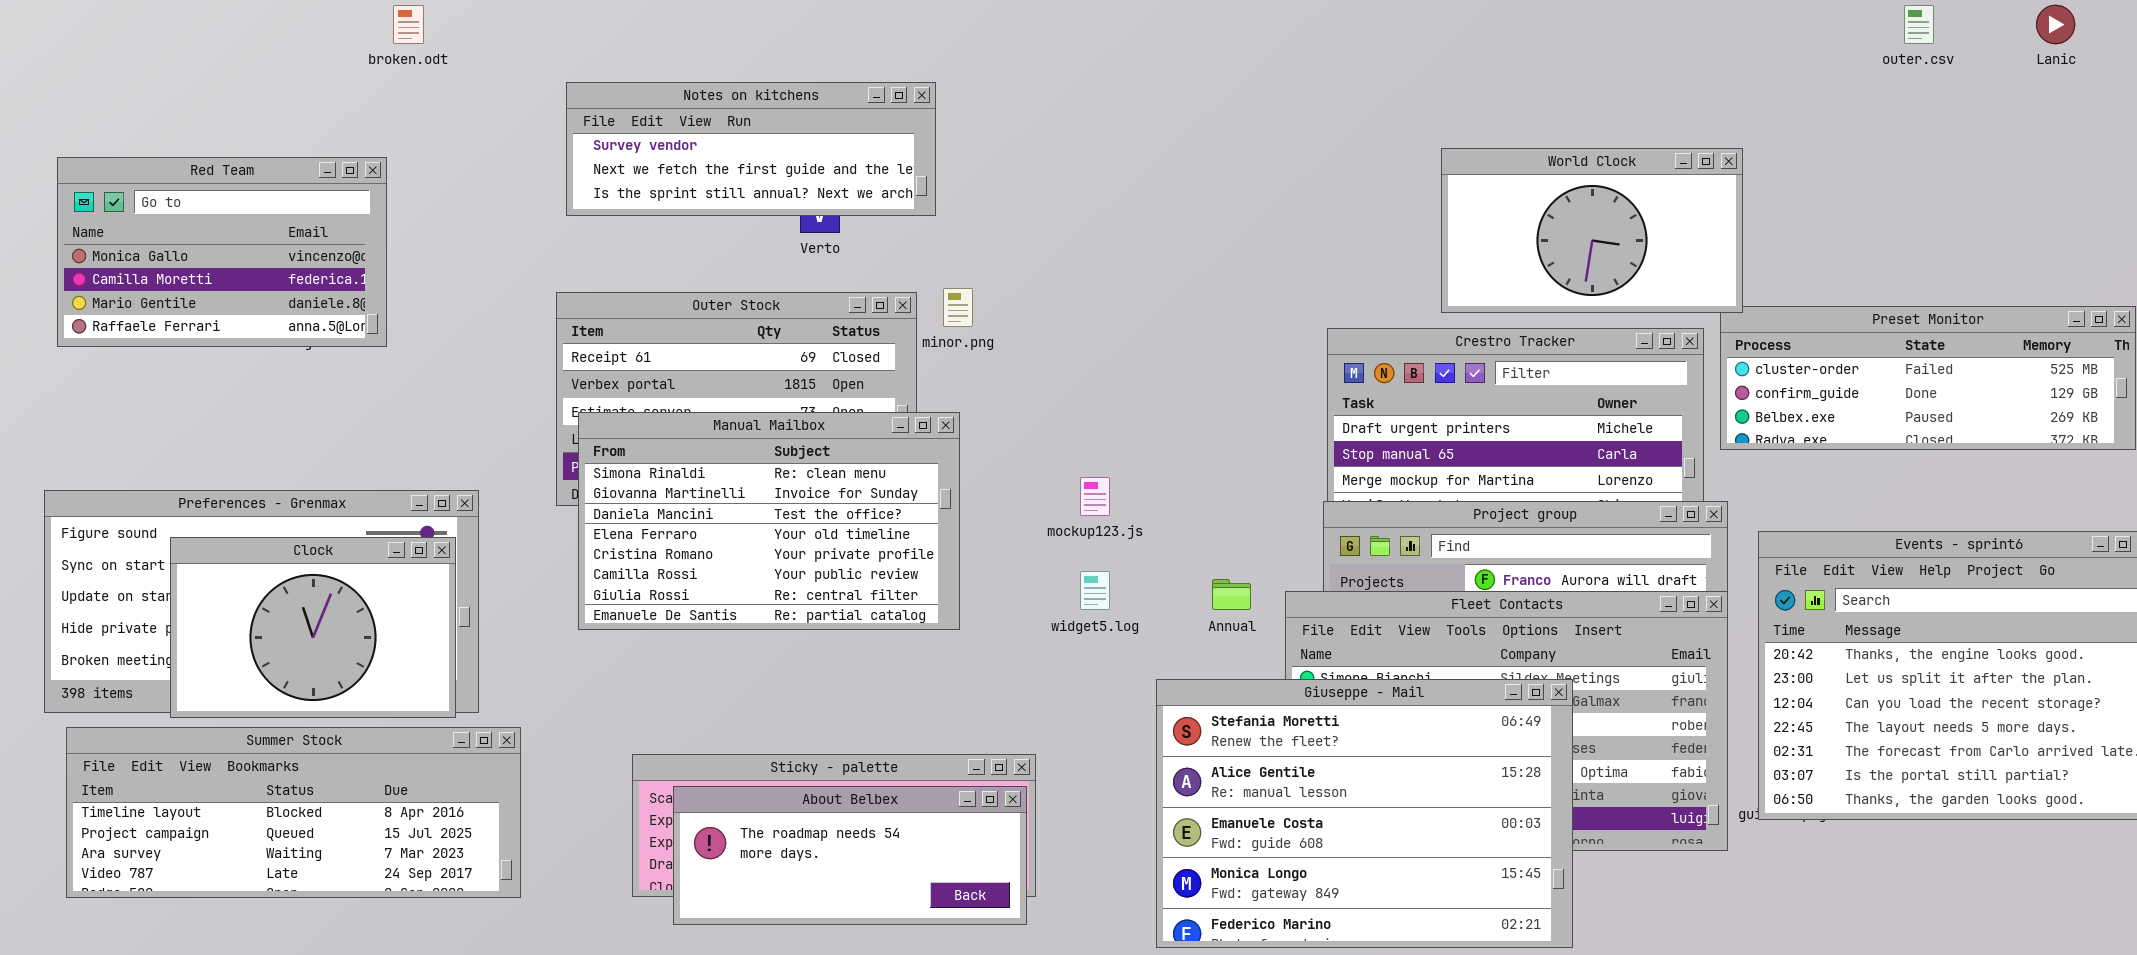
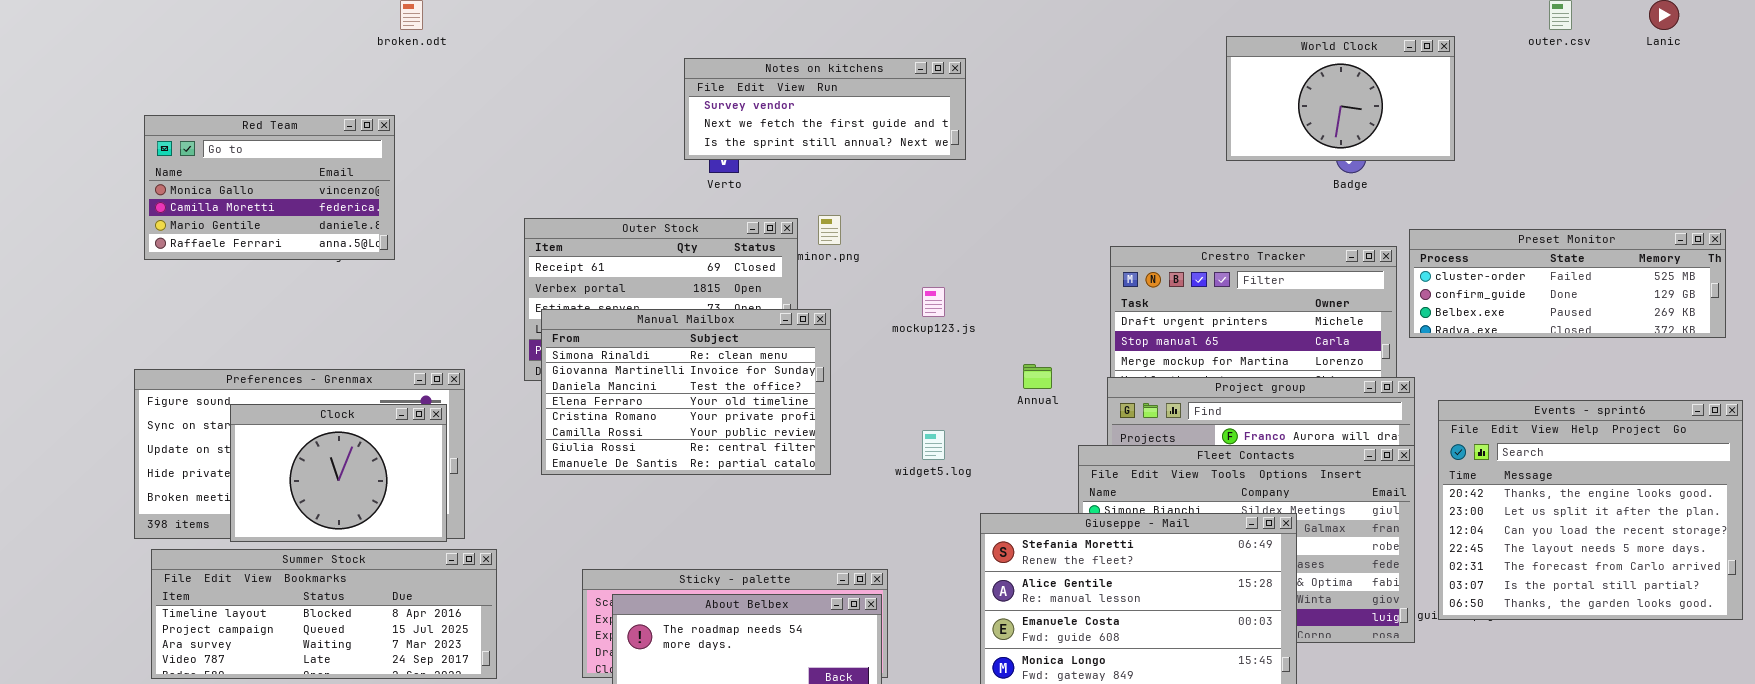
Notes on kitchens: [566,82,936,216] -> [684,58,966,160], moved
World Clock: [1441,148,1743,313] -> [1226,36,1455,161], moved
mockup123.js: [1080,477,1110,516] -> [922,287,945,317], moved
Annual: [1212,579,1251,610] -> [1023,364,1052,389], moved

